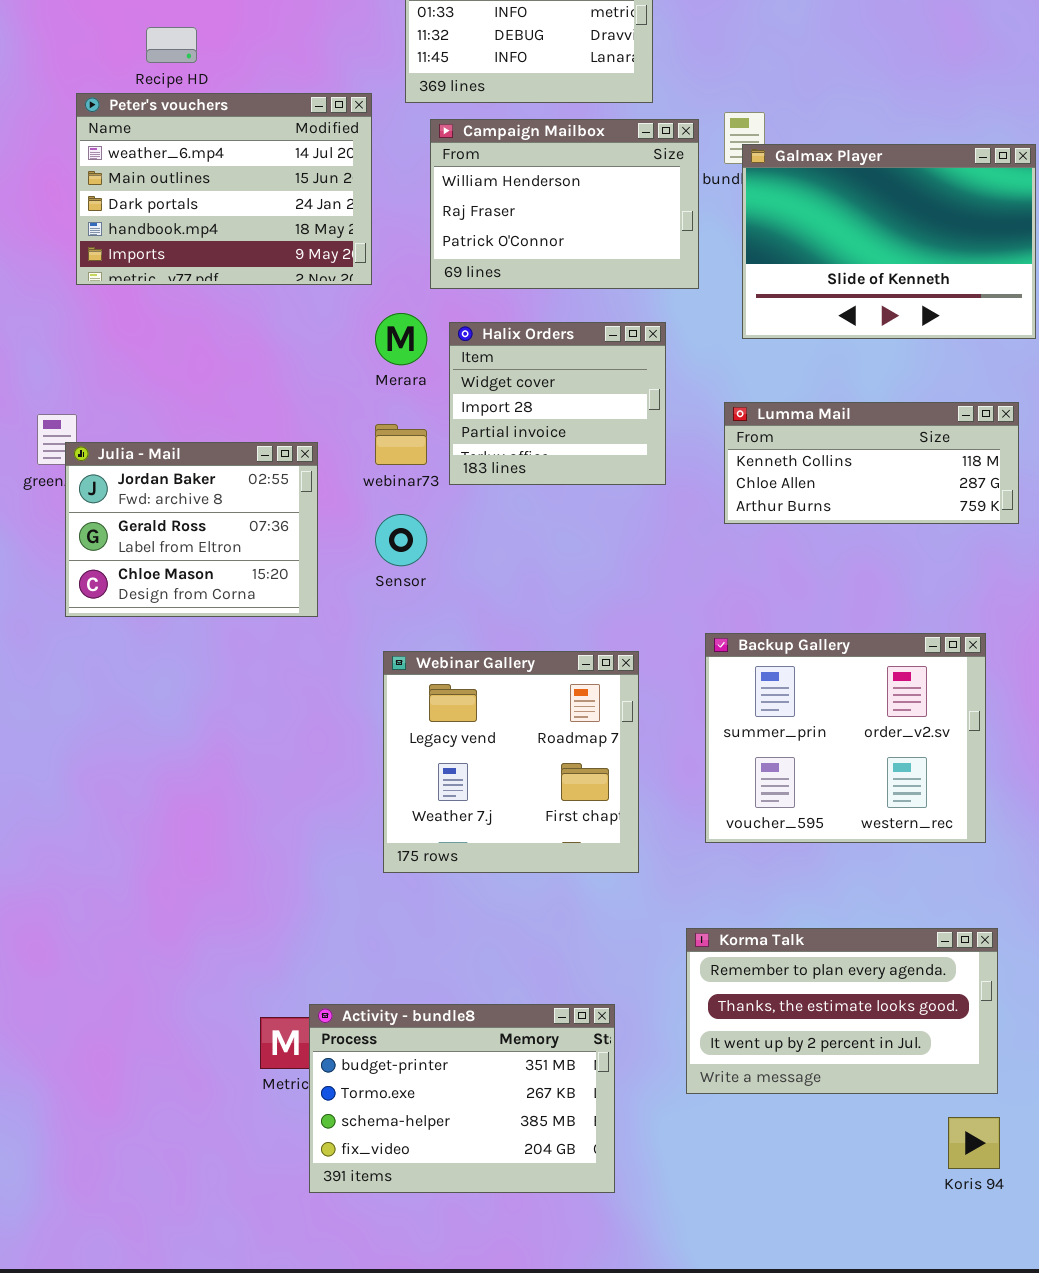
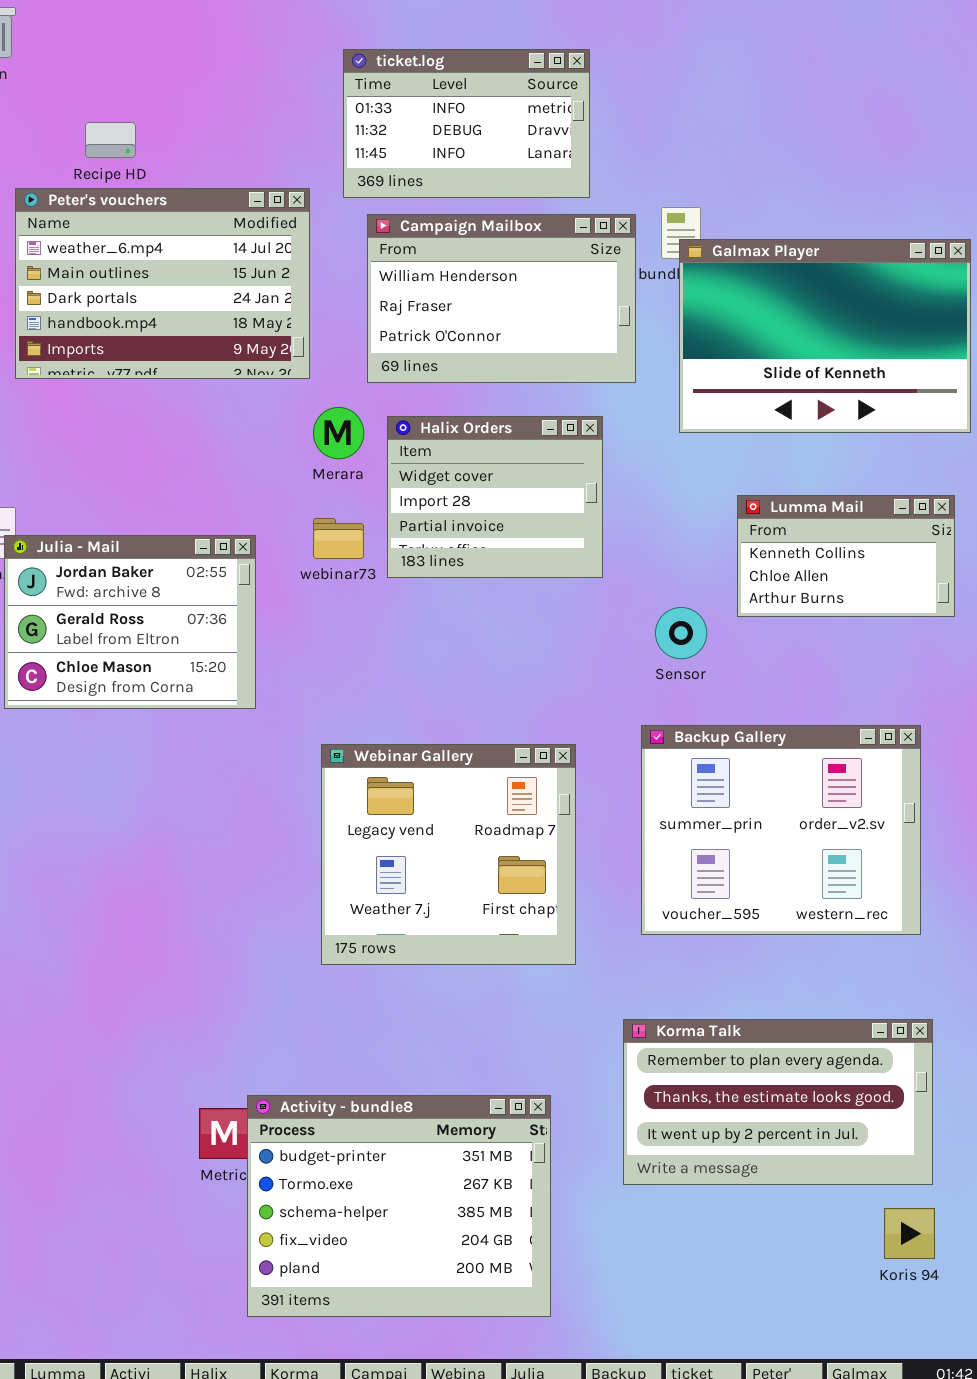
Lumma Mail: [724,402,1019,524] -> [737,495,955,617], resized
Sensor: [375,514,427,566] -> [655,607,707,659], moved
Activity - bundle8: [309,1004,615,1193] -> [247,1095,551,1317], resized

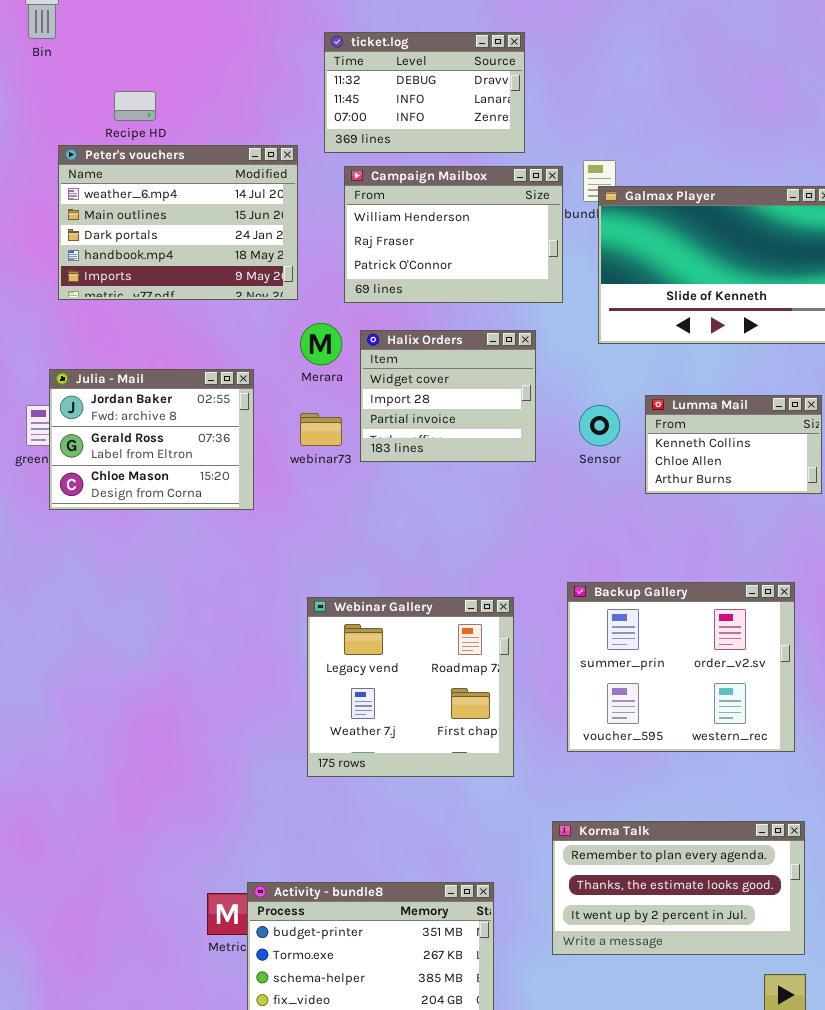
ticket.log: [343,49,590,198] -> [324,32,525,153], scrolled down 1 row
Julia - Mail: [4,535,256,709] -> [49,369,254,510], moved
Sensor: [655,607,707,659] -> [579,405,620,446], moved

